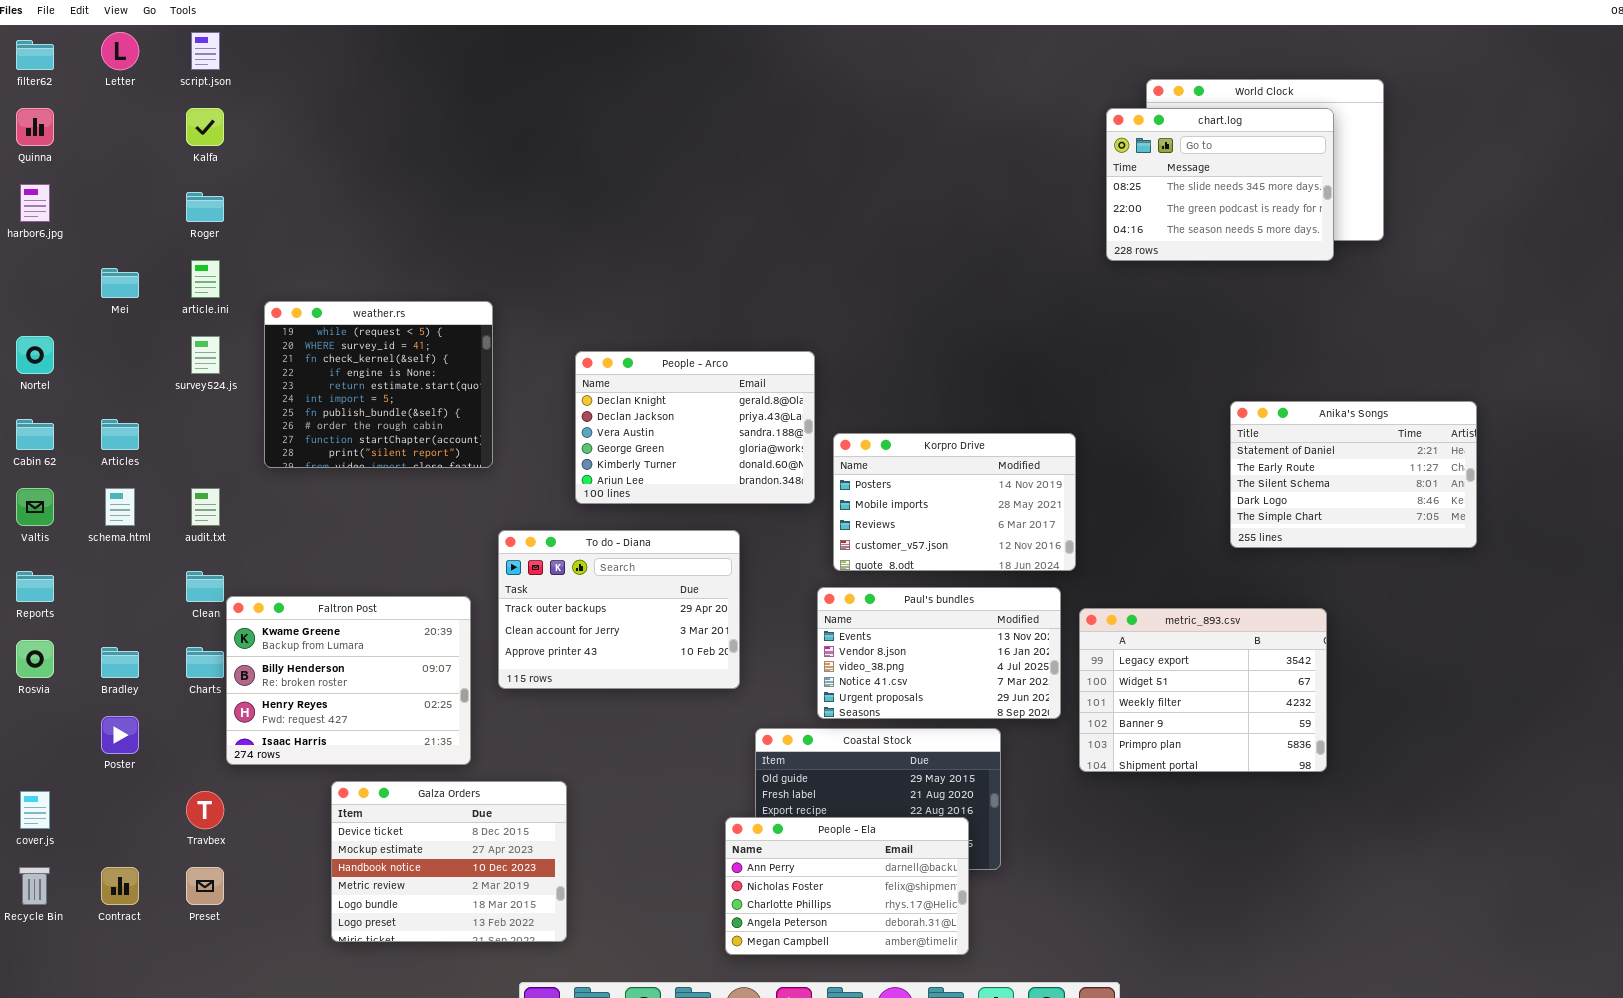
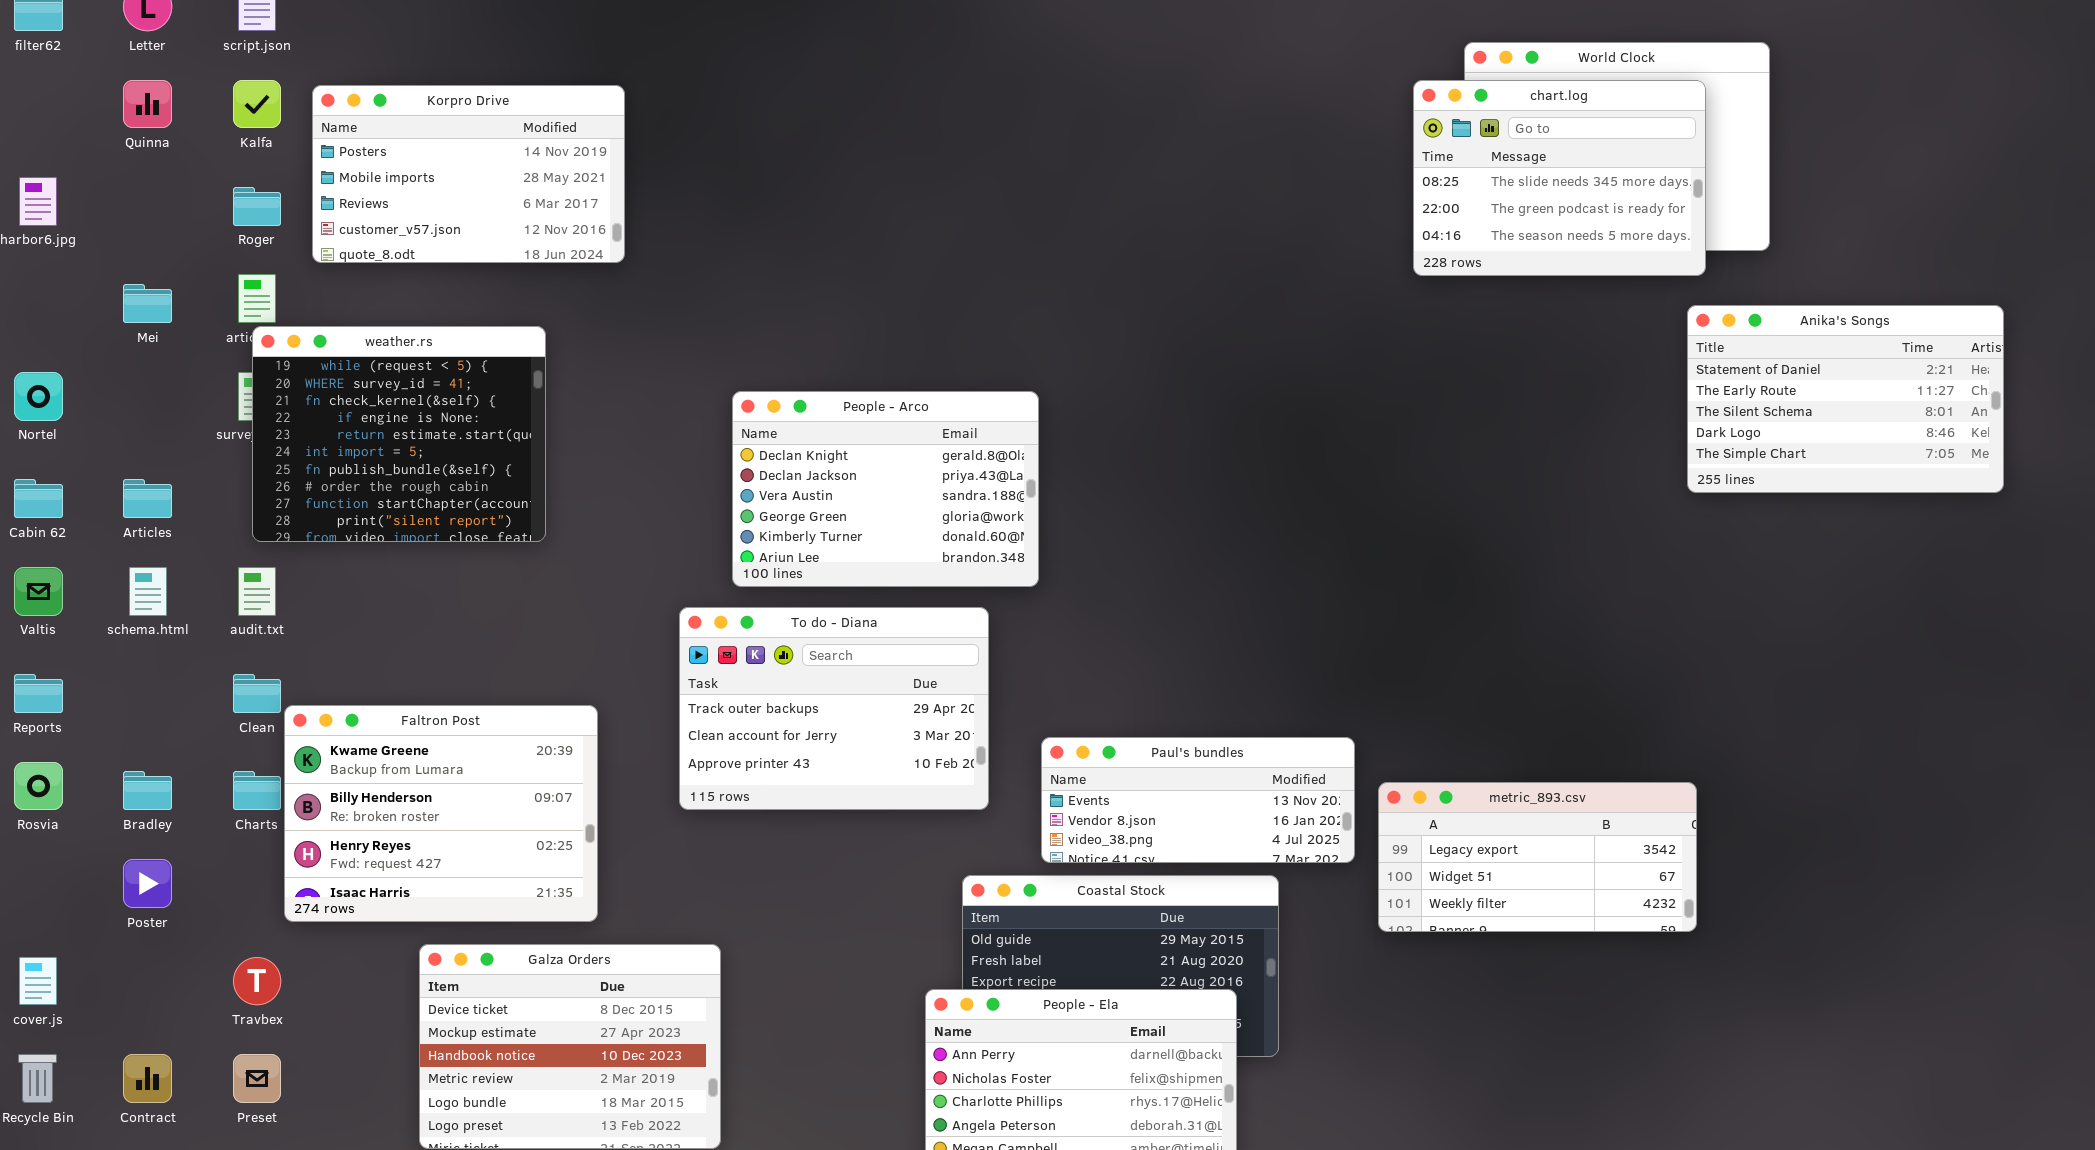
Quinna: [16,108,54,146] -> [123,80,172,128], moved
weather.rs: [264,301,493,468] -> [252,326,546,542], moved
Anika's Songs: [1230,401,1477,548] -> [1687,305,2004,493], moved
Korpro Drive: [833,433,1076,571] -> [312,85,625,263], moved
To do - Diana: [498,530,740,689] -> [679,607,989,810], moved
Paul's bundles: [817,587,1061,719] -> [1041,737,1355,863], resized
metric_893.csv: [1079,608,1327,772] -> [1378,782,1697,932], resized

